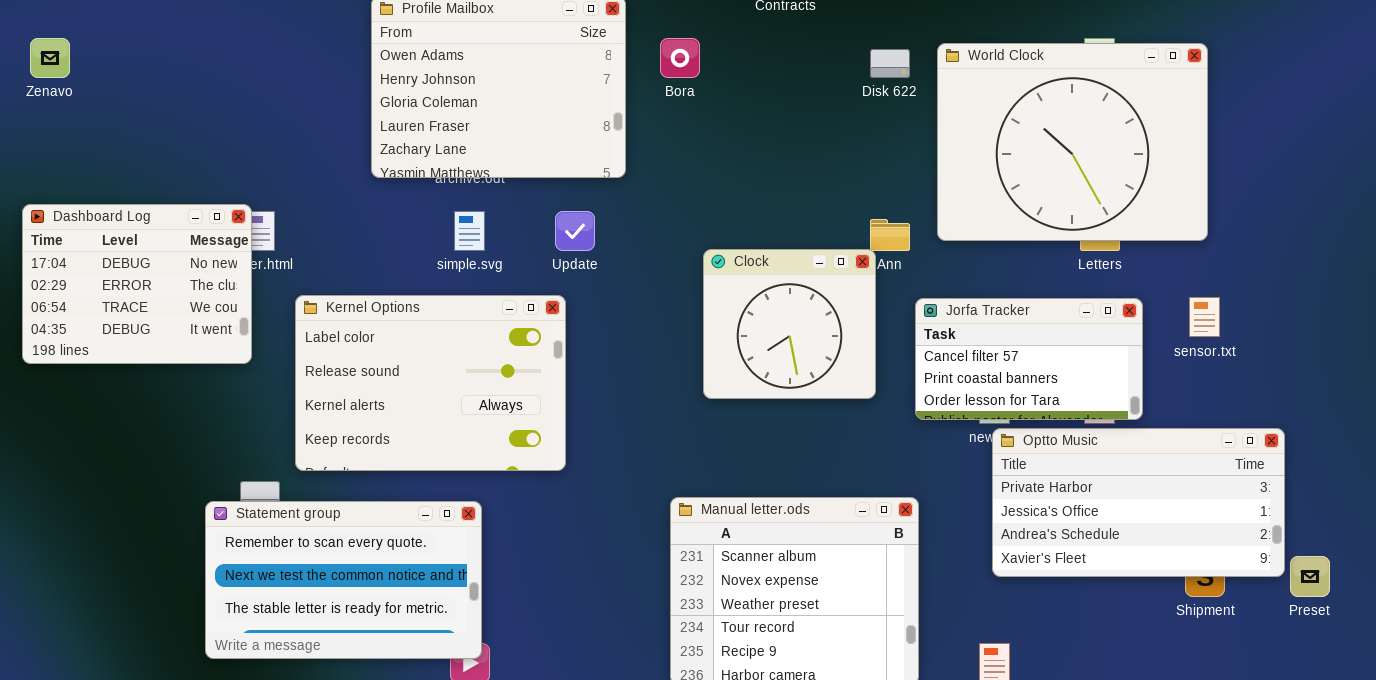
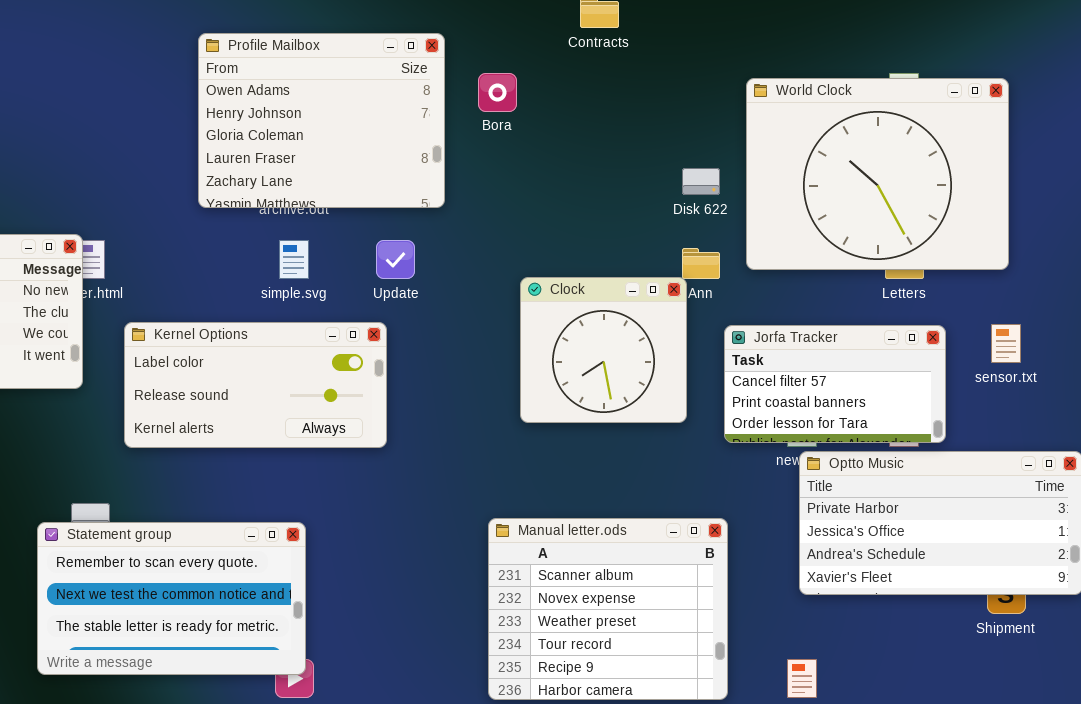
Disk 622: [870,49,910,78] -> [682,168,720,195], moved
Kernel Options: [295,295,566,471] -> [124,322,387,448], resized

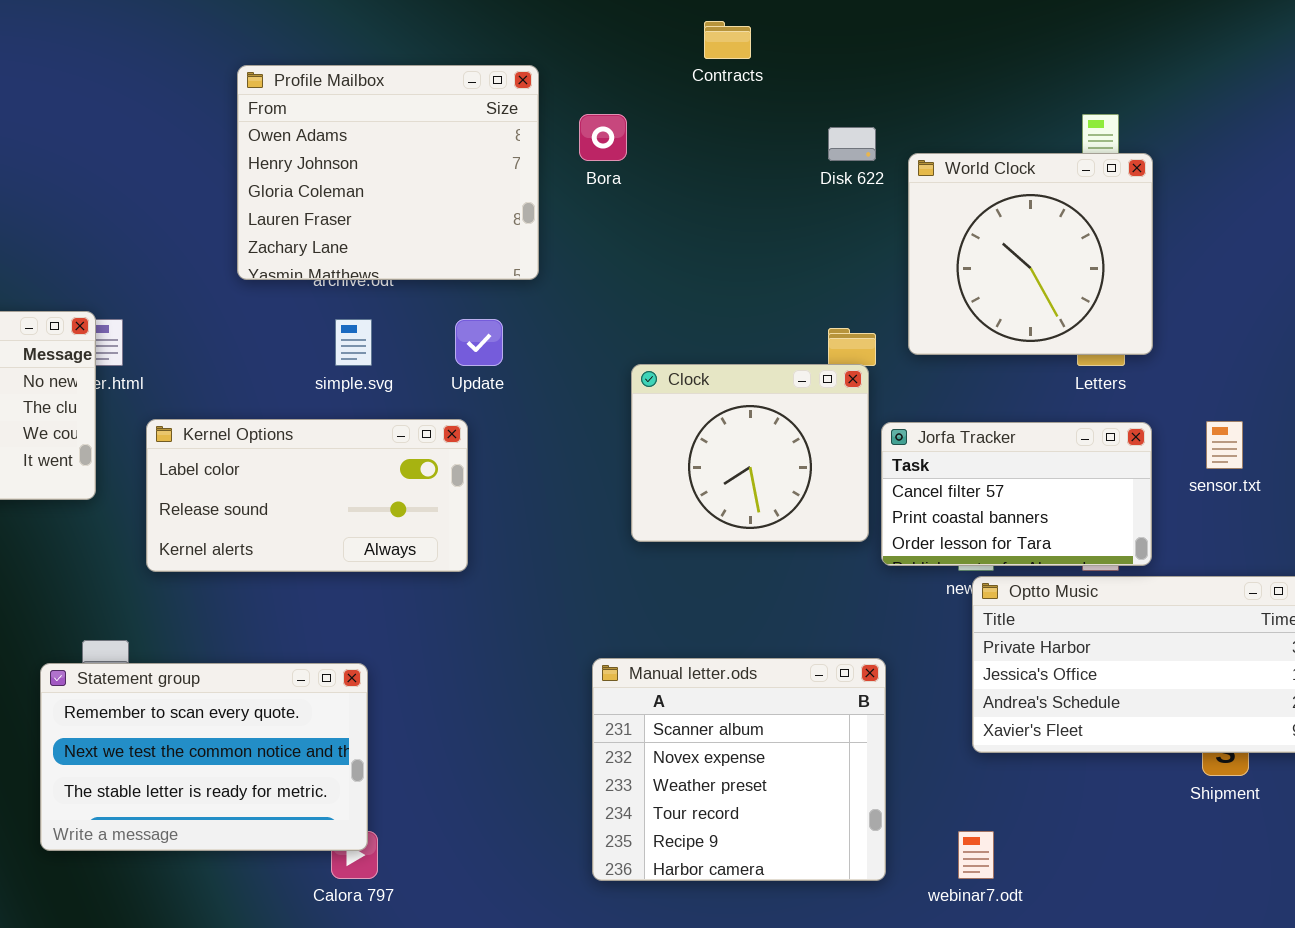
World Clock: [746,78,1009,270] -> [908,153,1153,355], resized
Disk 622: [682,168,720,195] -> [828,127,876,161], moved
Clock: [520,277,687,423] -> [631,364,869,542], resized

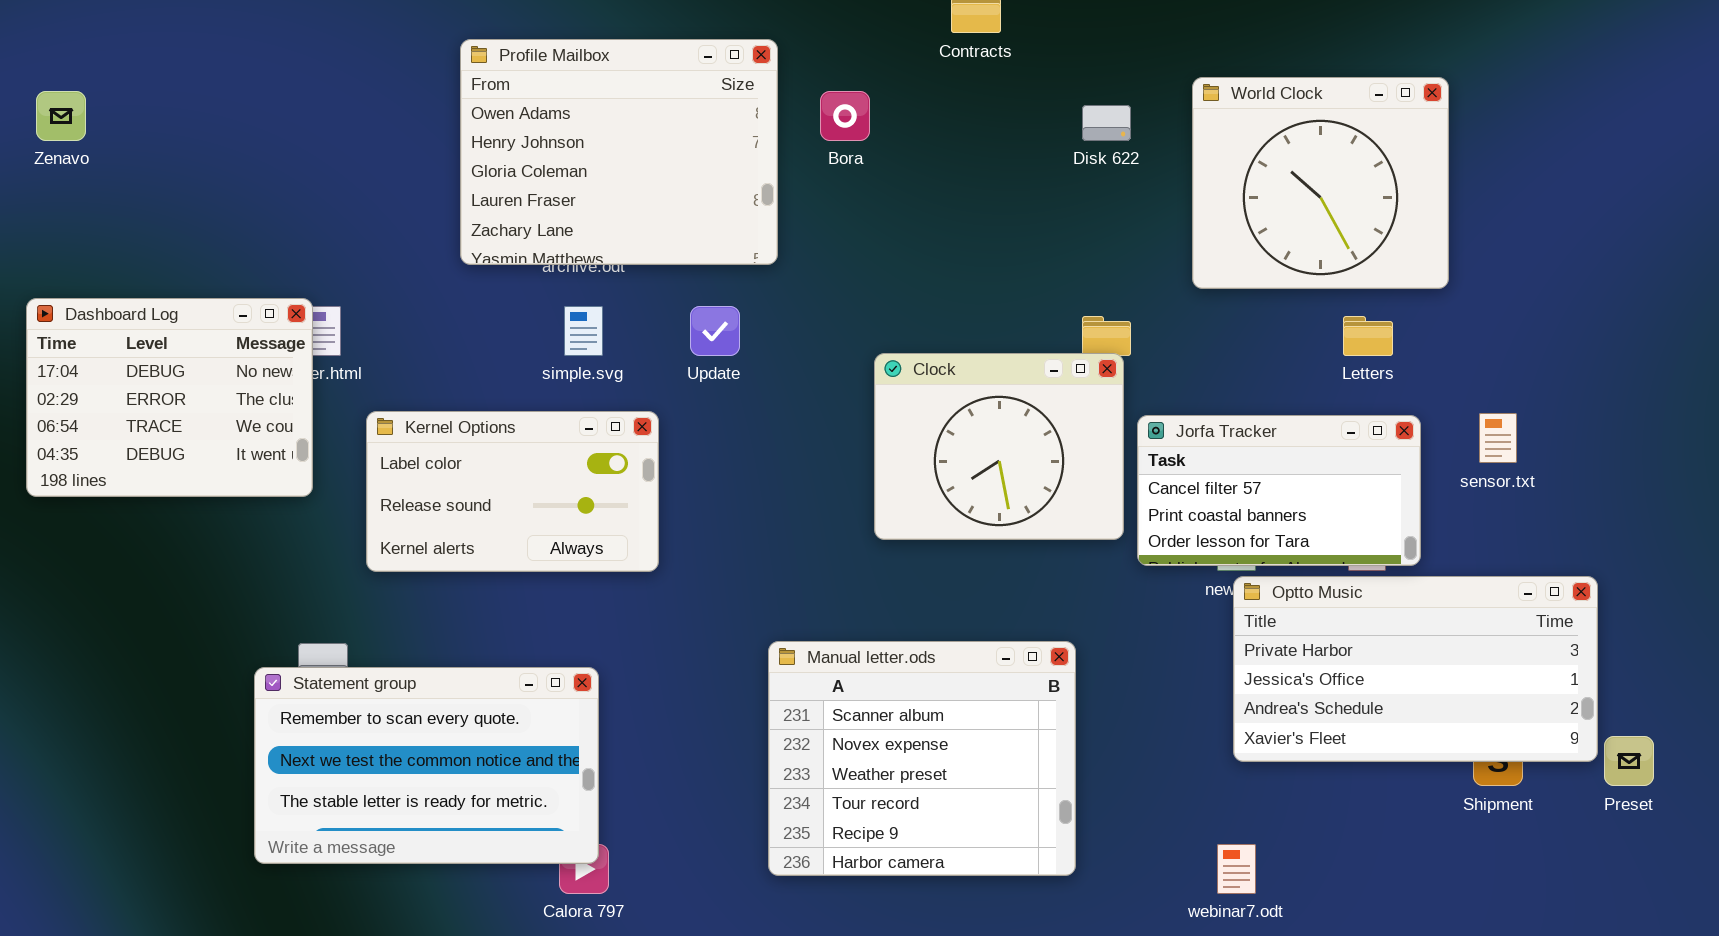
World Clock: [908,153,1153,355] -> [1192,77,1449,289], moved
Kernel Options: [146,419,468,572] -> [366,411,659,572], resized
Manual letter.ods: [592,658,886,881] -> [768,641,1076,876], moved

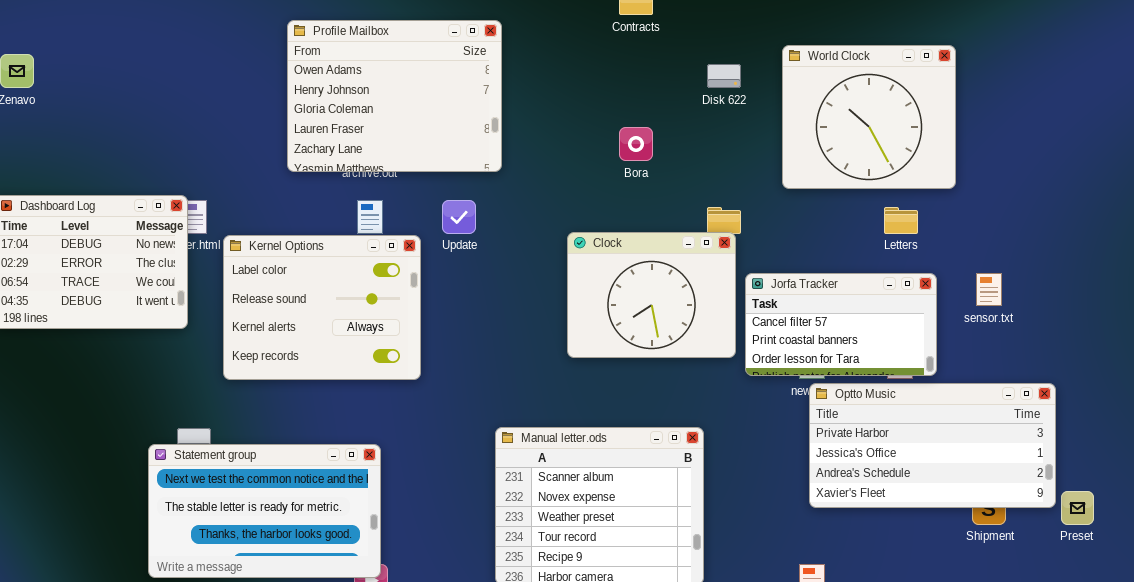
Bora: [820,91,870,141] -> [619,127,653,161], moved
Kernel Options: [366,411,659,572] -> [223,235,421,380], resized
Statement group: [254,667,599,864] -> [148,444,381,578], scrolled down 1 row

